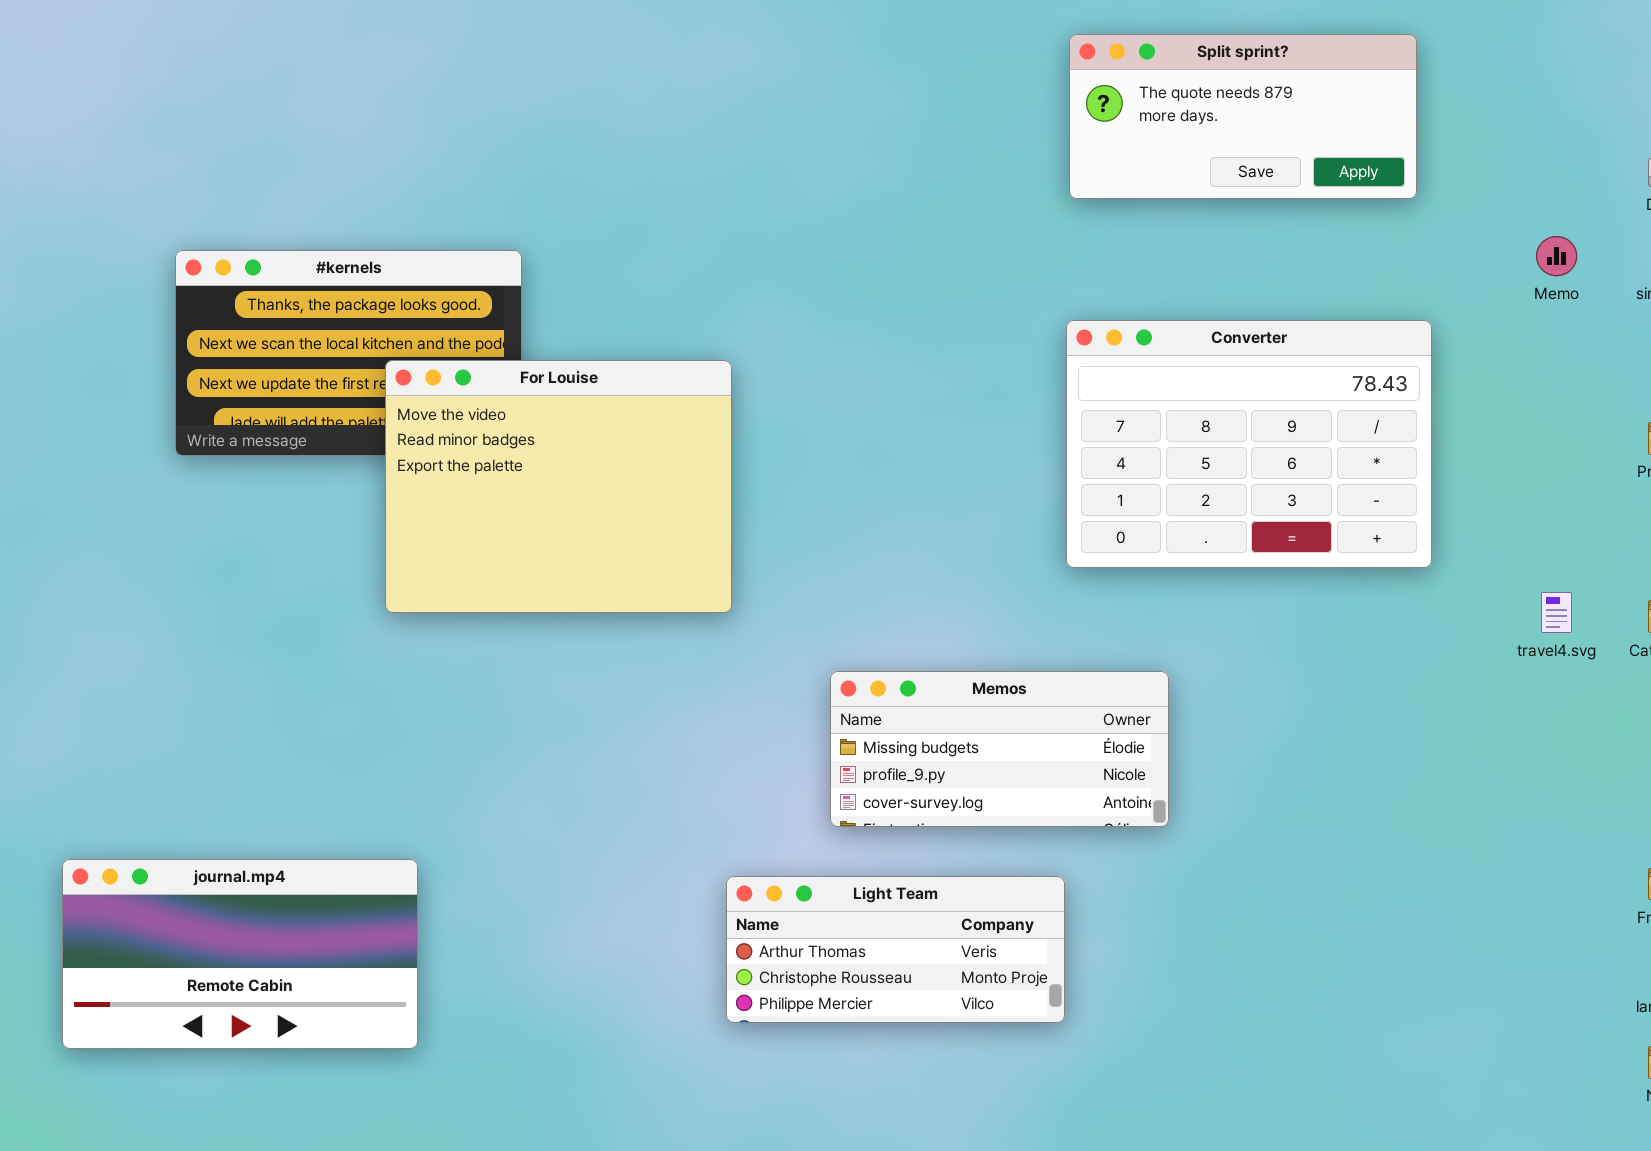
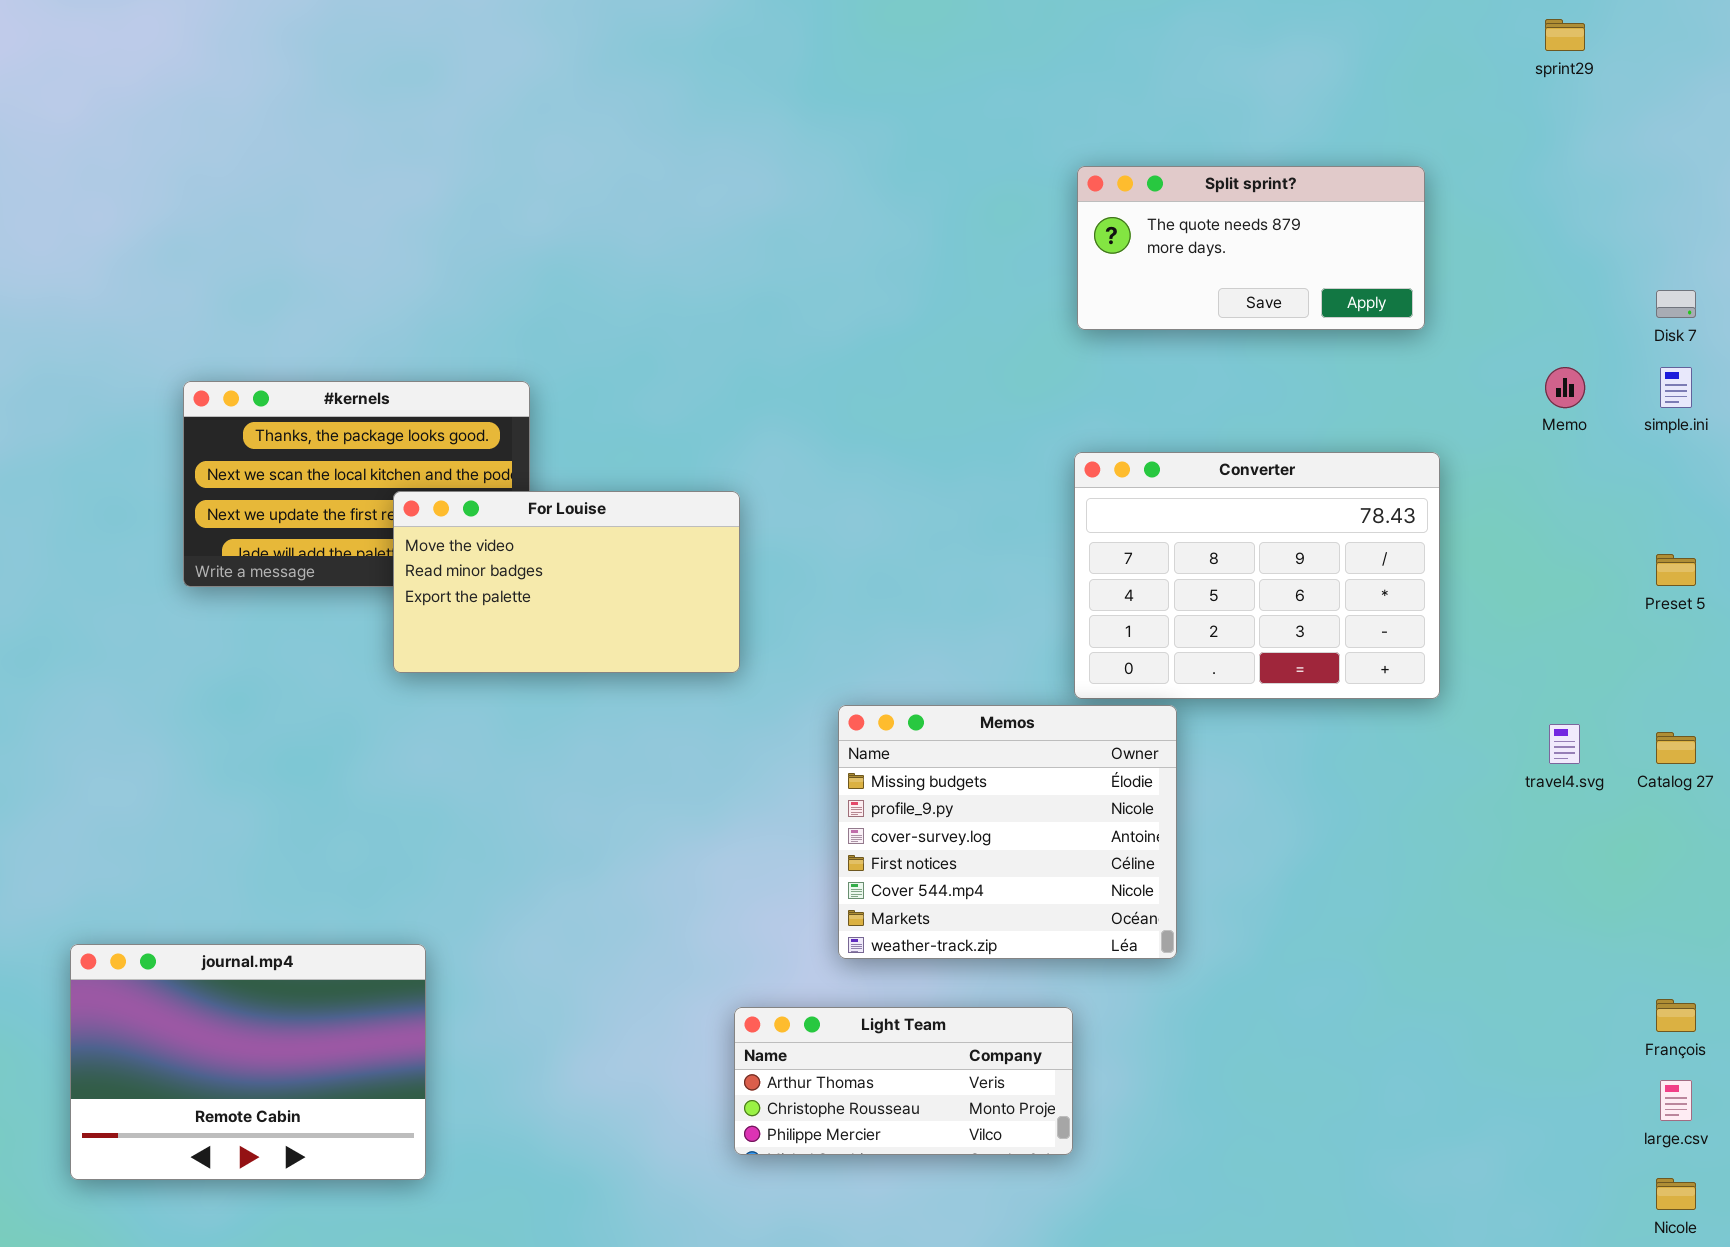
For Louise: [385,360,732,613] -> [393,491,740,673], resized
Memos: [830,671,1169,827] -> [838,705,1177,959], resized
journal.mp4: [62,859,418,1049] -> [70,944,426,1180], resized

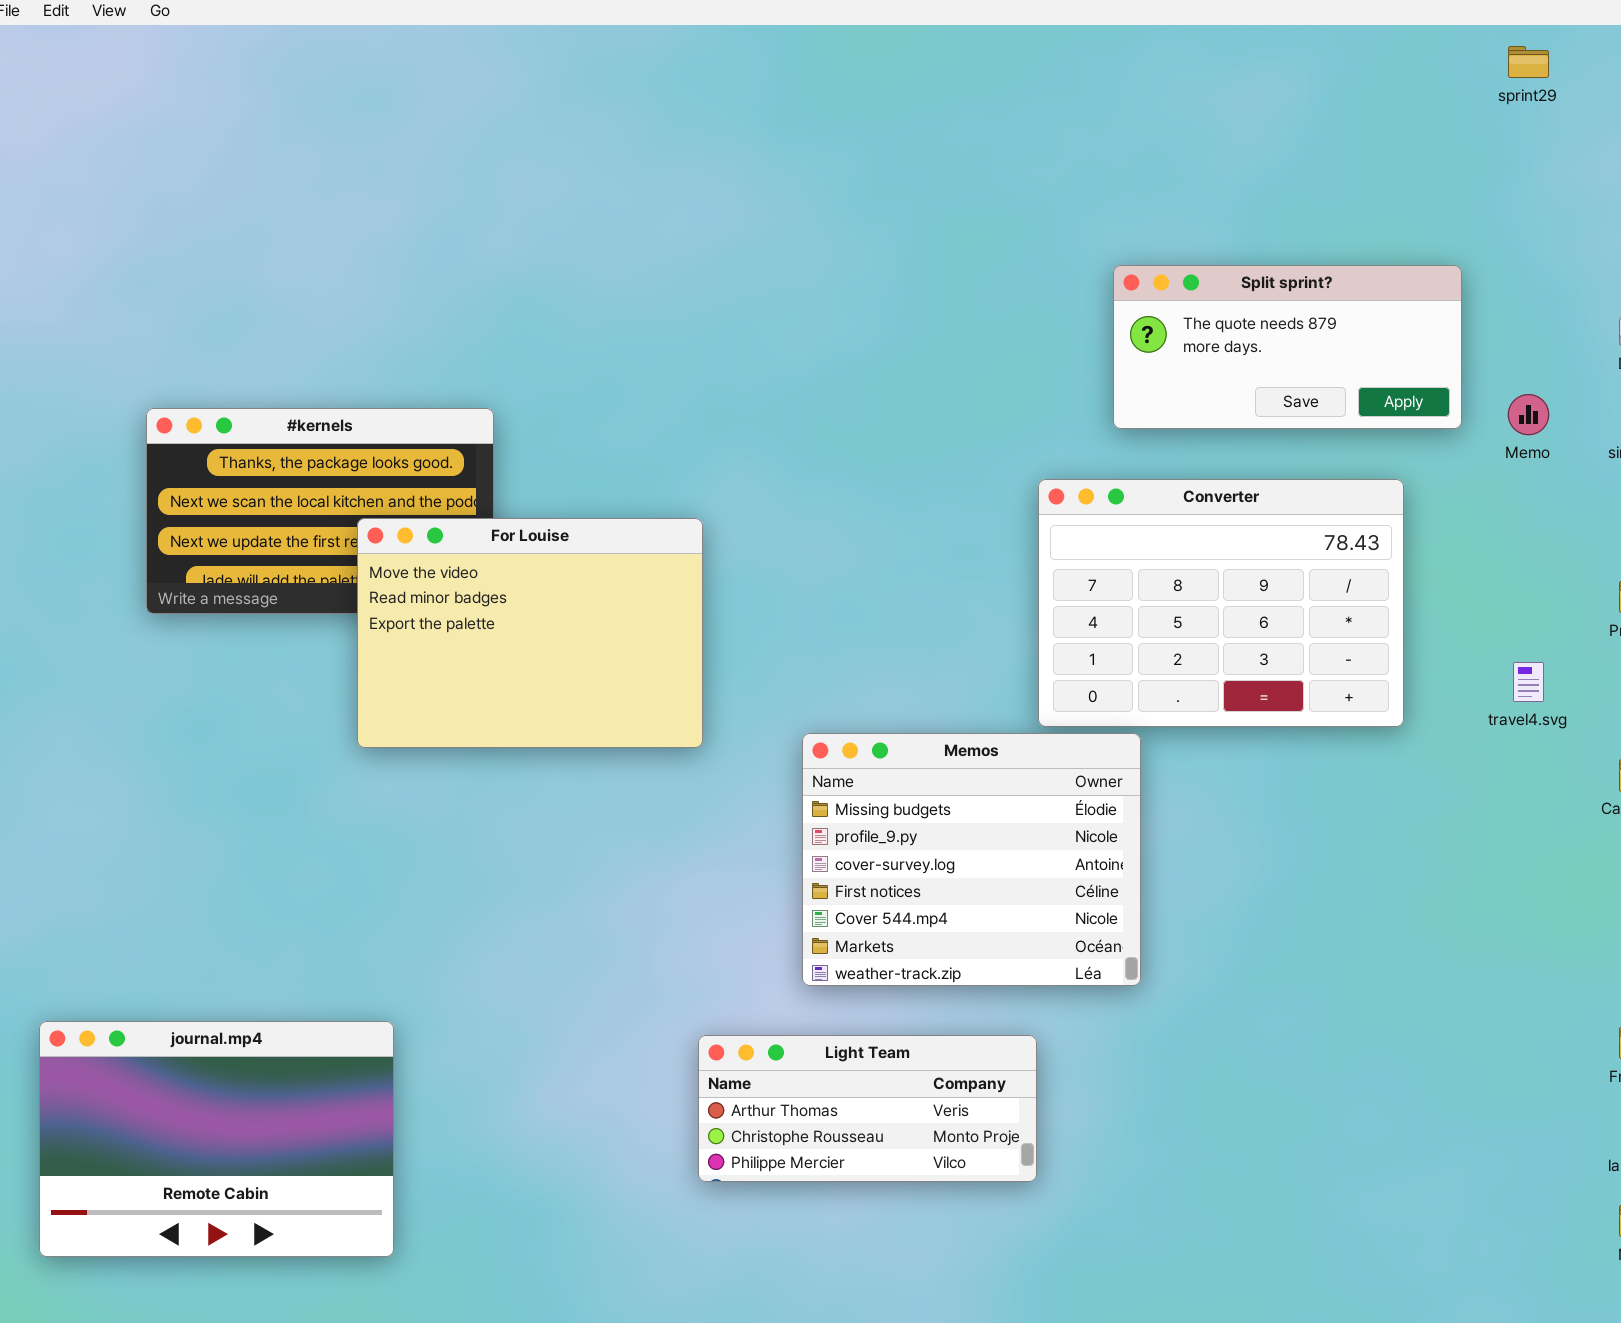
Split sprint?: [1077,166,1425,330] -> [1113,265,1462,429], moved
For Louise: [393,491,740,673] -> [357,518,703,748], resized
travel4.svg: [1549,724,1580,764] -> [1513,662,1544,702], moved
journal.mp4: [70,944,426,1180] -> [39,1021,394,1257], moved

